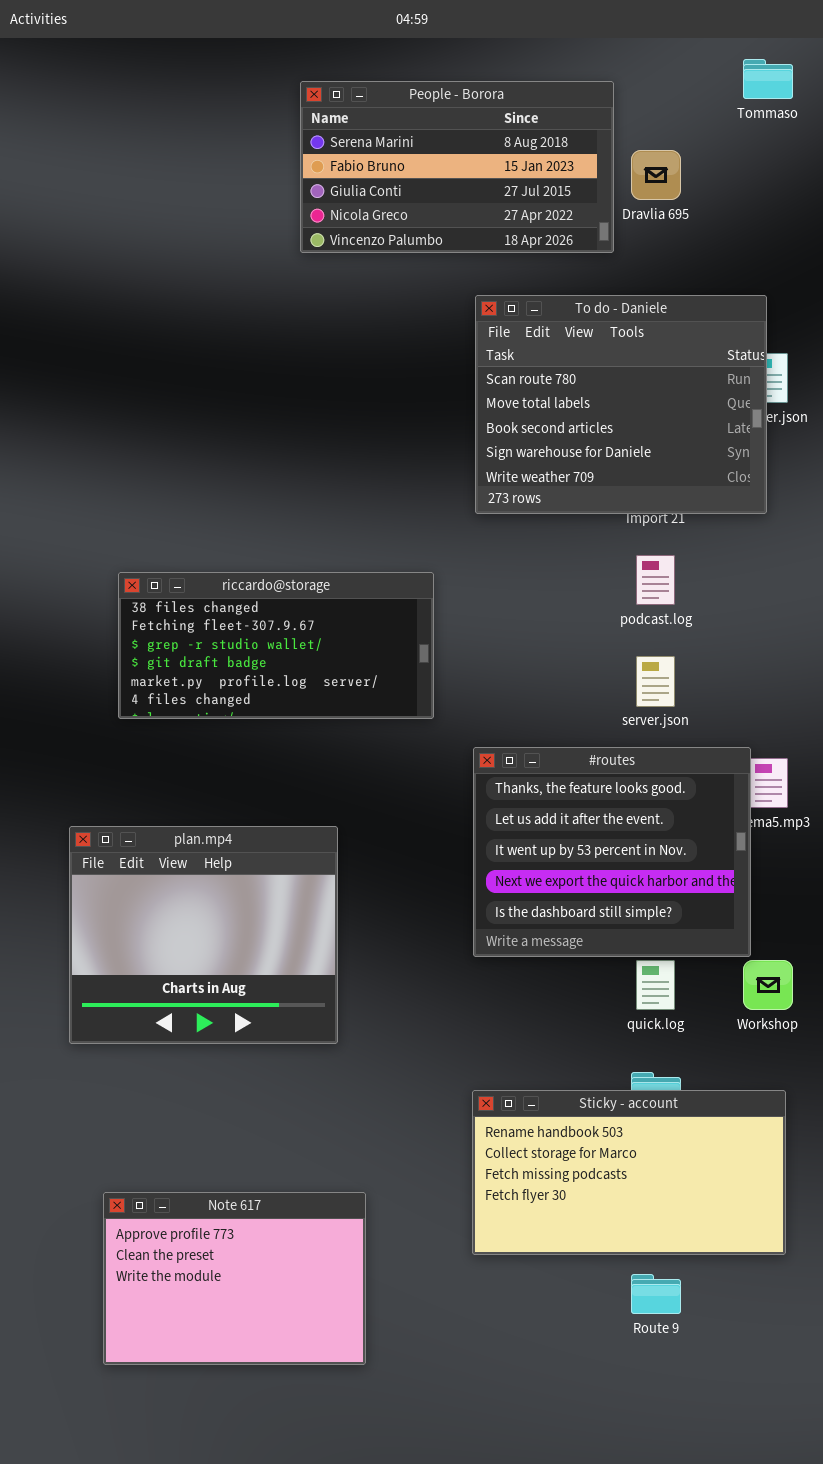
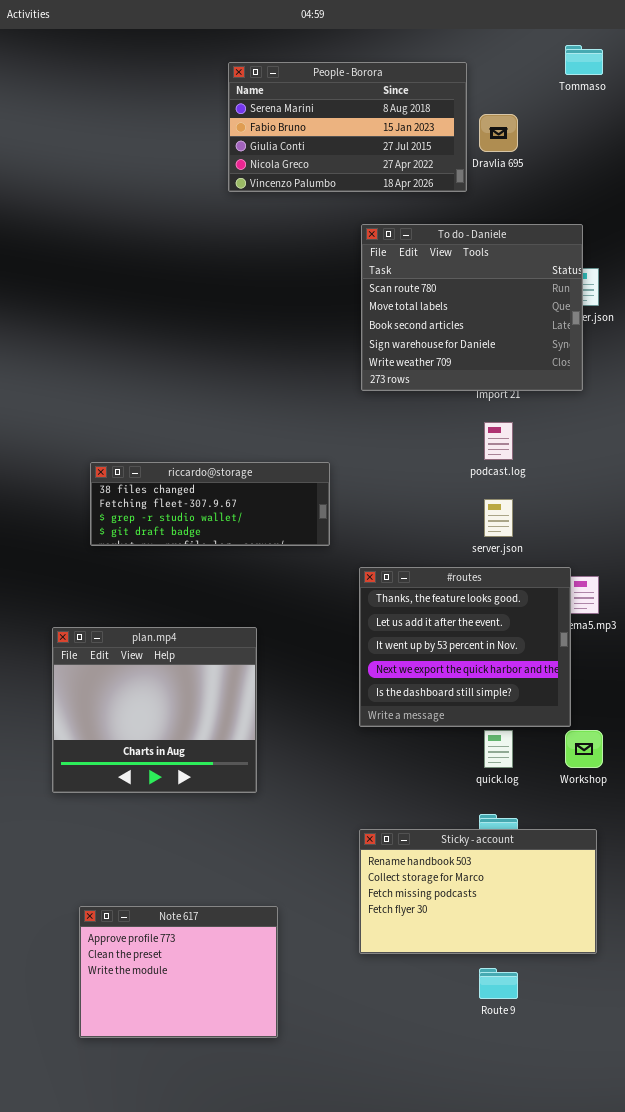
riccardo@storage: [118,572,434,719] -> [90,462,330,546], resized

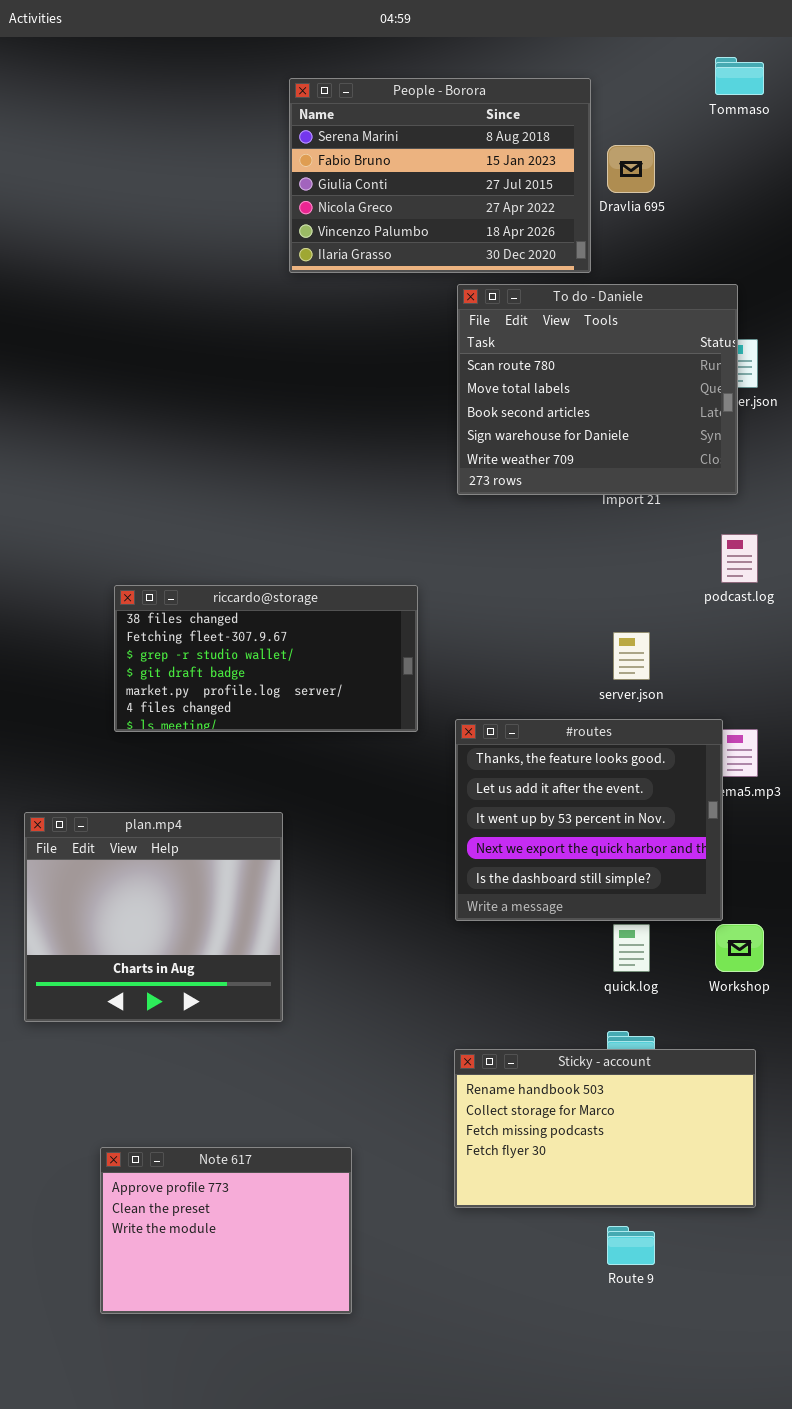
People - Borora: [228,62,467,192] -> [289,78,591,273], resized
podcast.log: [484,422,513,460] -> [721,534,758,583], moved
riccardo@storage: [90,462,330,546] -> [114,585,418,732], resized
plan.mp4: [52,627,257,793] -> [24,812,283,1022], moved

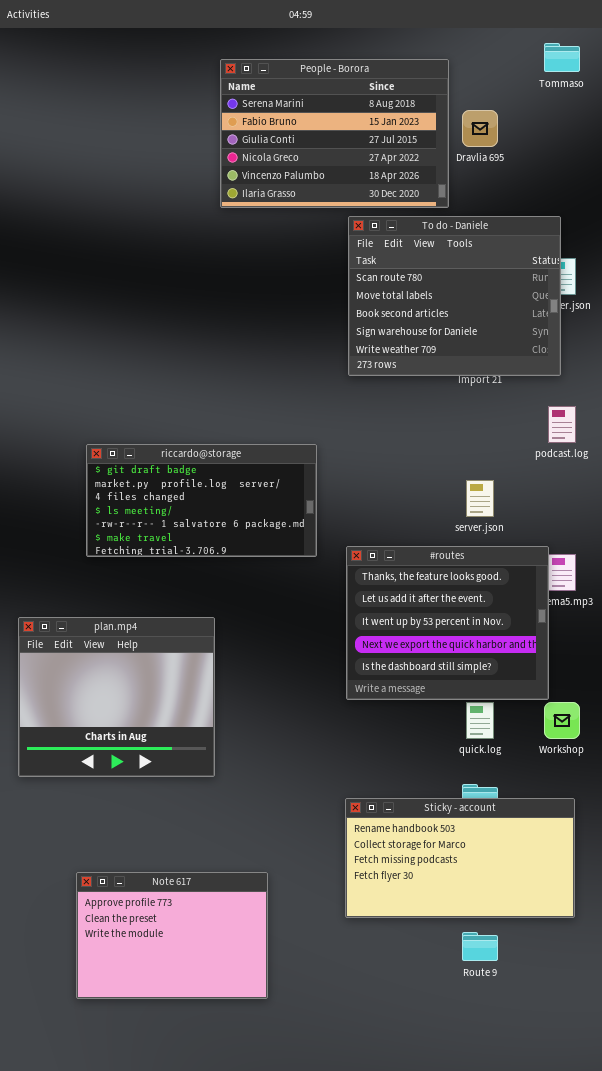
riccardo@storage: [114,585,418,732] -> [86,444,317,557], scrolled down 3 rows

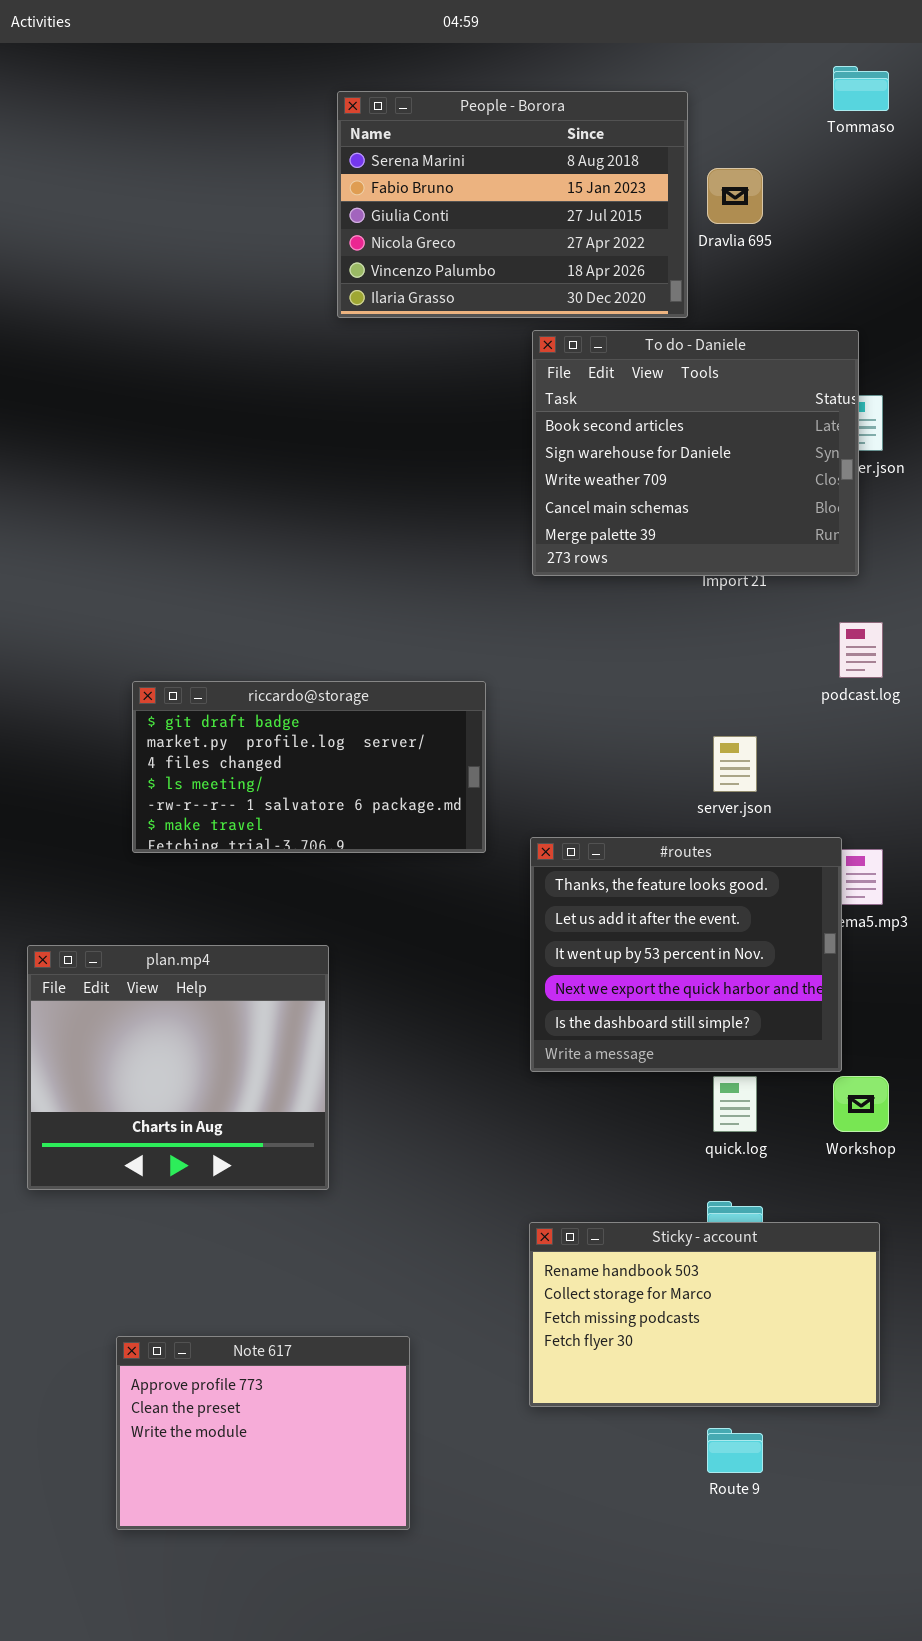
To do - Daniele: [348,216,561,376] -> [532,330,859,576], scrolled down 2 rows

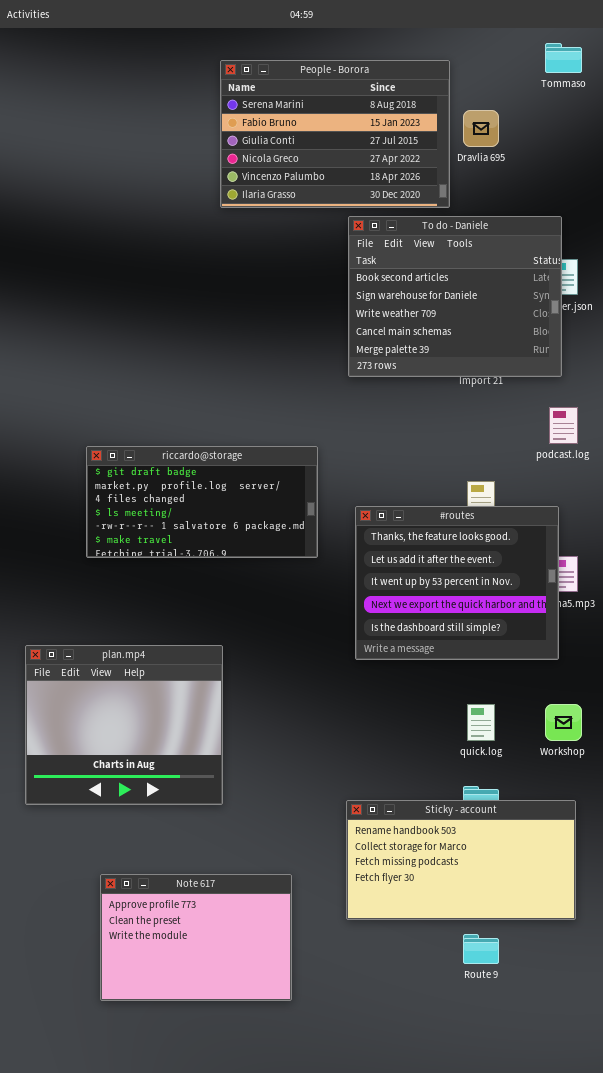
#routes: [530,837,842,1072] -> [355,506,559,660], moved
plan.mp4: [27,945,329,1190] -> [25,645,223,805], moved
Note 617: [116,1336,410,1530] -> [100,874,292,1001], moved

